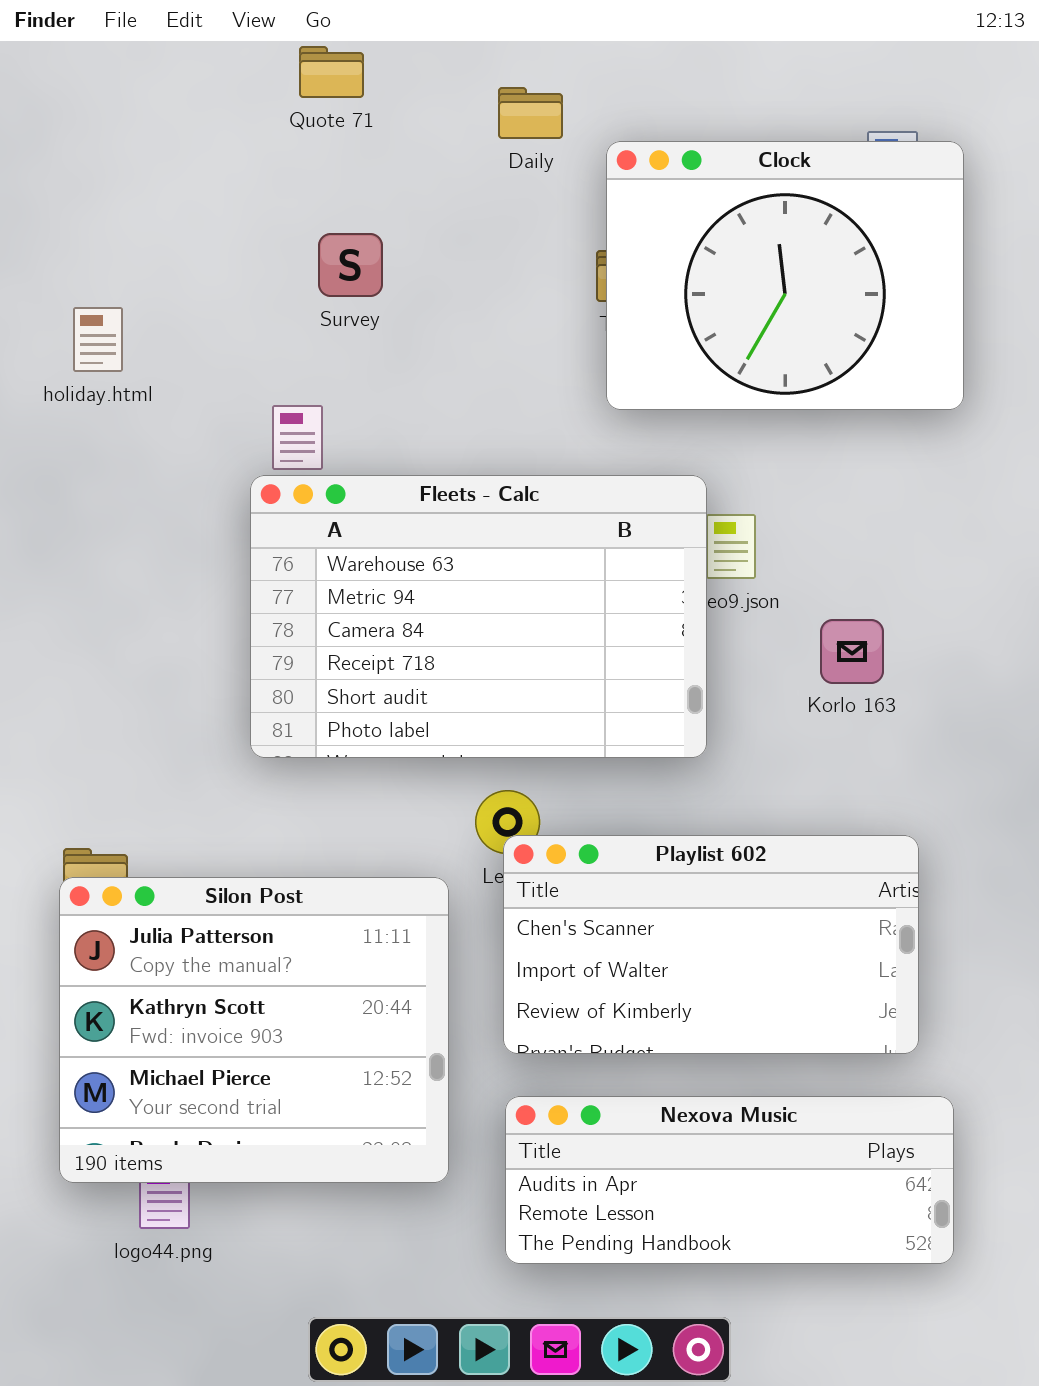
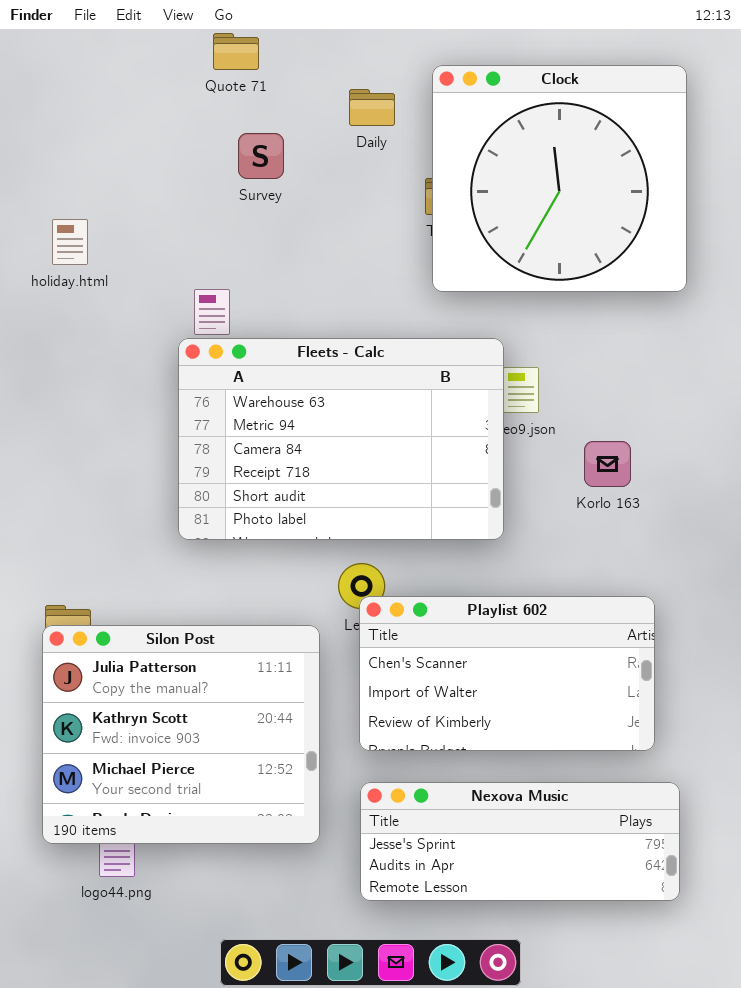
Daily: [498,87,563,139] -> [349,89,395,126], moved
Clock: [606,141,964,410] -> [432,65,687,292], resized
Survey: [318,233,383,297] -> [238,133,284,179], moved
Nexova Music: [505,1096,954,1264] -> [360,782,680,901], scrolled up 1 row

